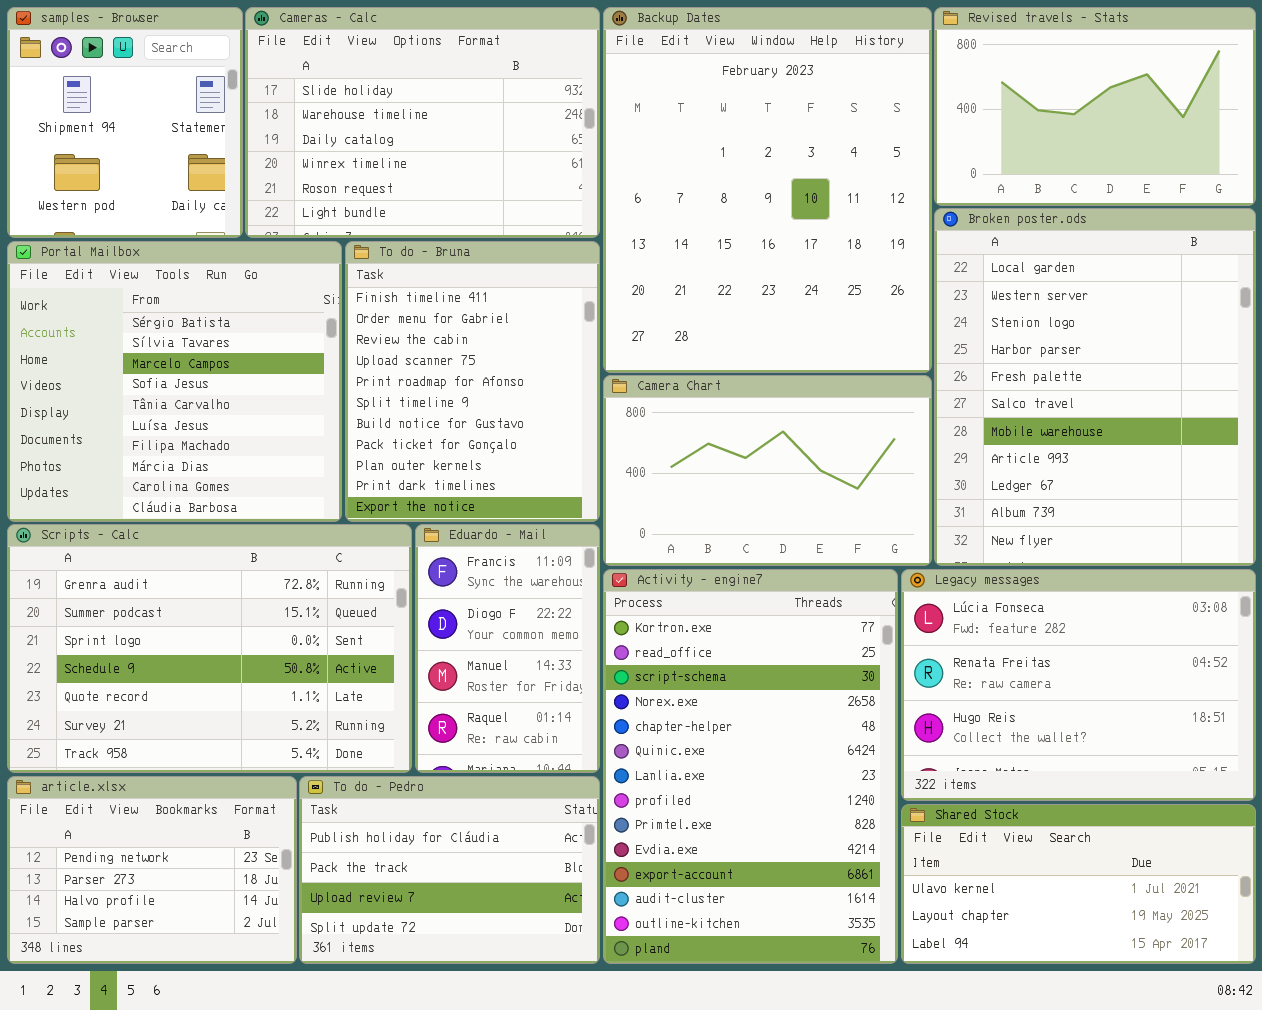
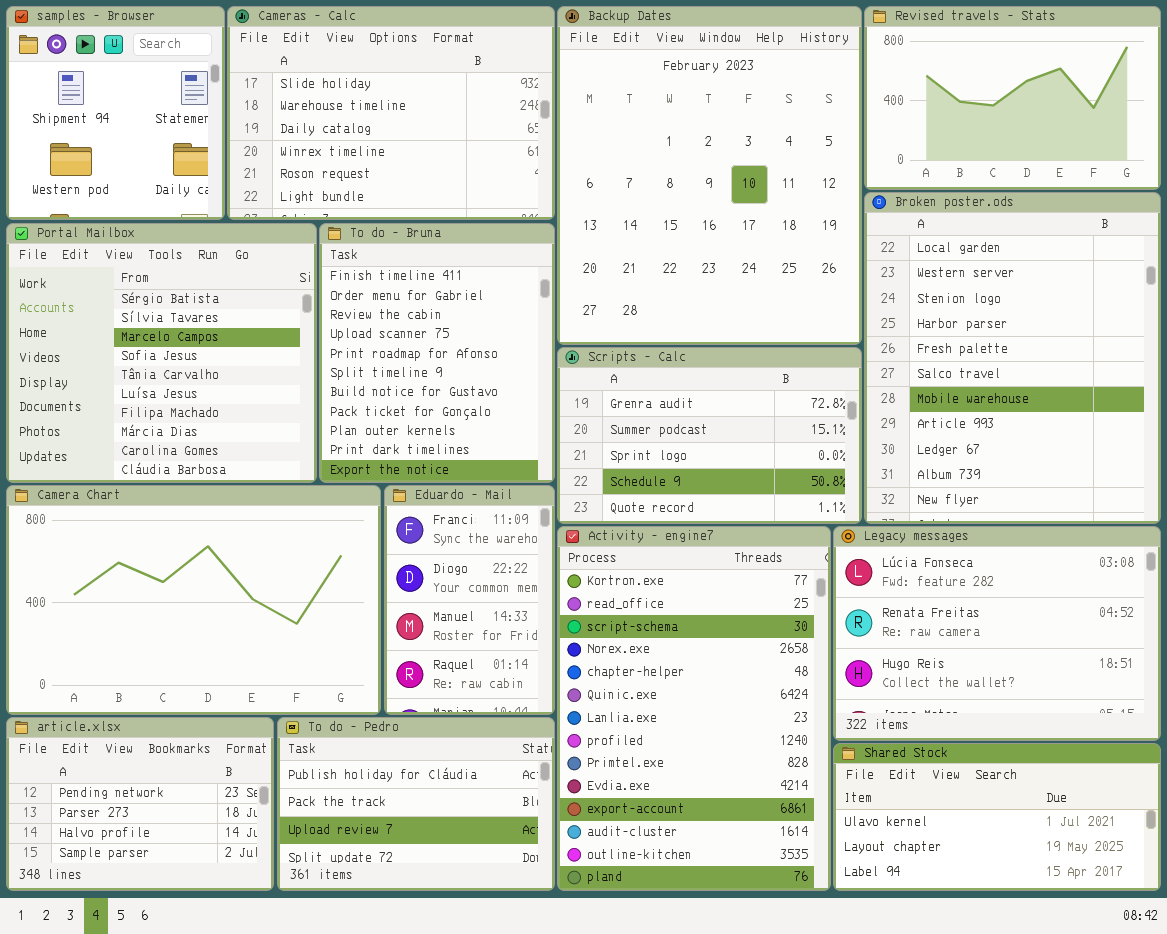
Camera Chart: [603,375,932,566] -> [6,485,381,715], moved, resized
Scripts - Calc: [7,524,412,773] -> [557,347,862,524], moved, resized

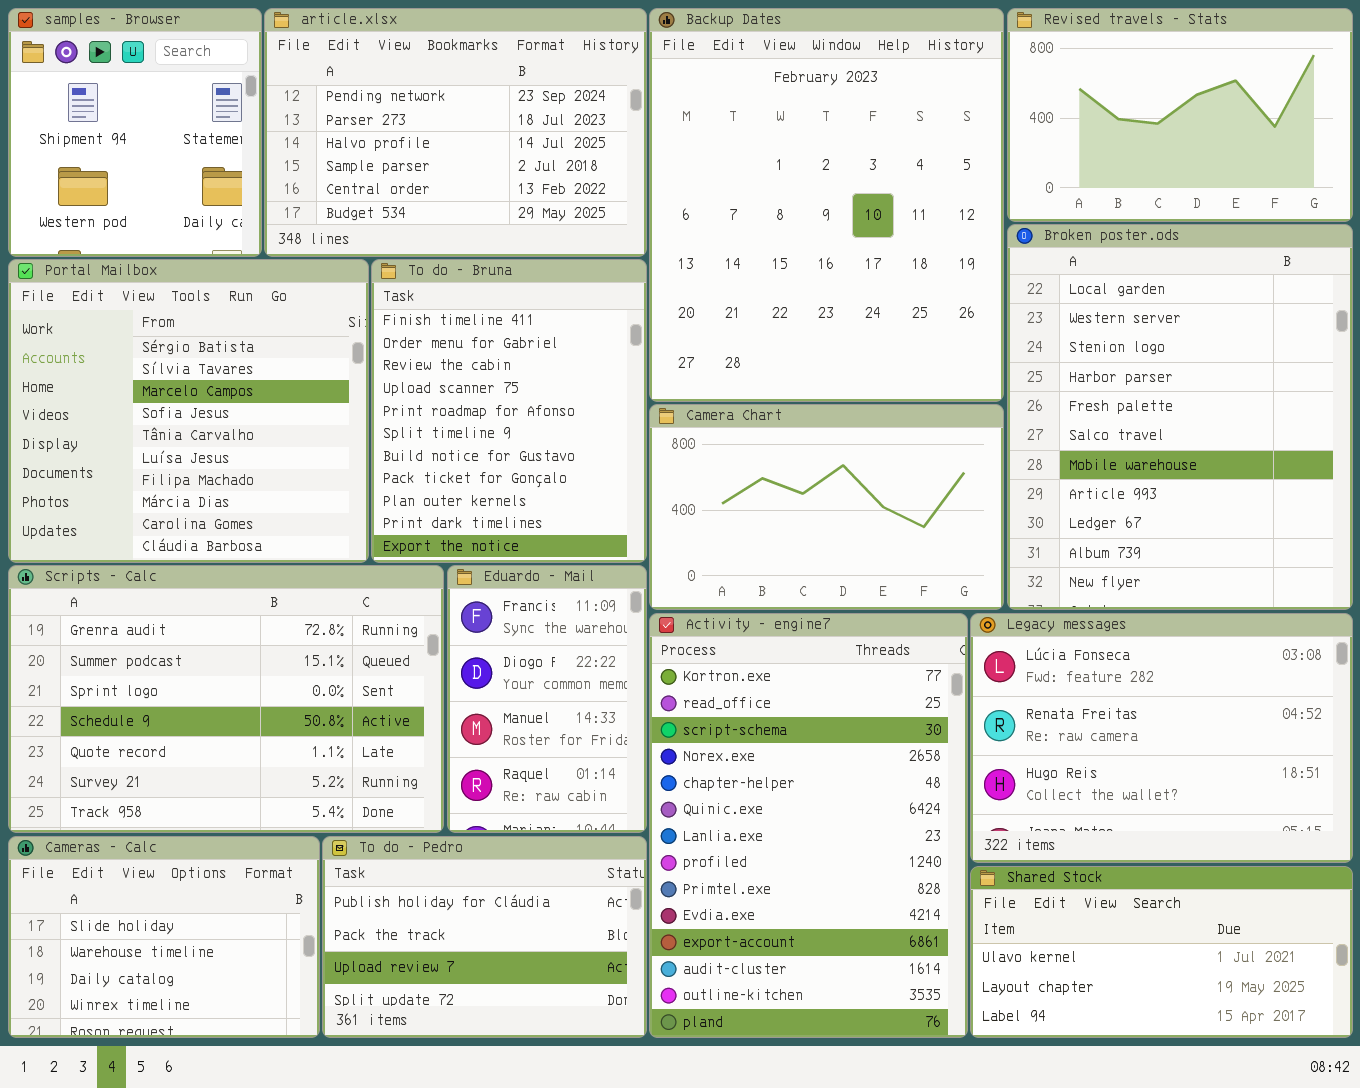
Cameras - Calc: [227,6,555,220] -> [8,836,320,1038], moved, resized
Scripts - Calc: [557,347,862,524] -> [8,565,444,833], moved, resized
Camera Chart: [6,485,381,715] -> [649,404,1004,610], moved, resized
article.xlsx: [6,717,274,891] -> [264,8,647,257], moved, resized

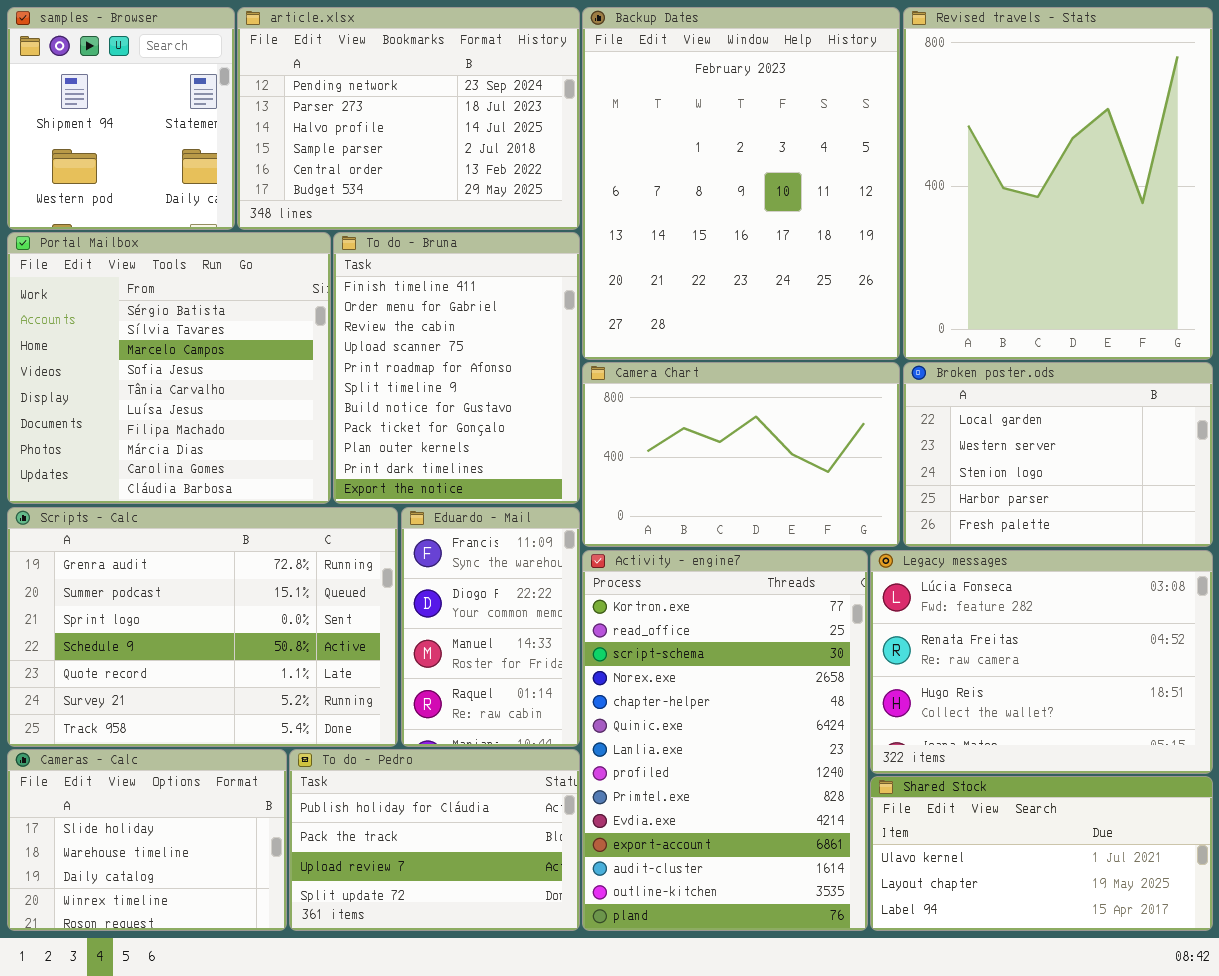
Revised travels - Stats: [1007,8,1353,222] -> [903,7,1213,360], resized
Broken poster.ods: [1007,224,1353,610] -> [903,362,1213,547], resized

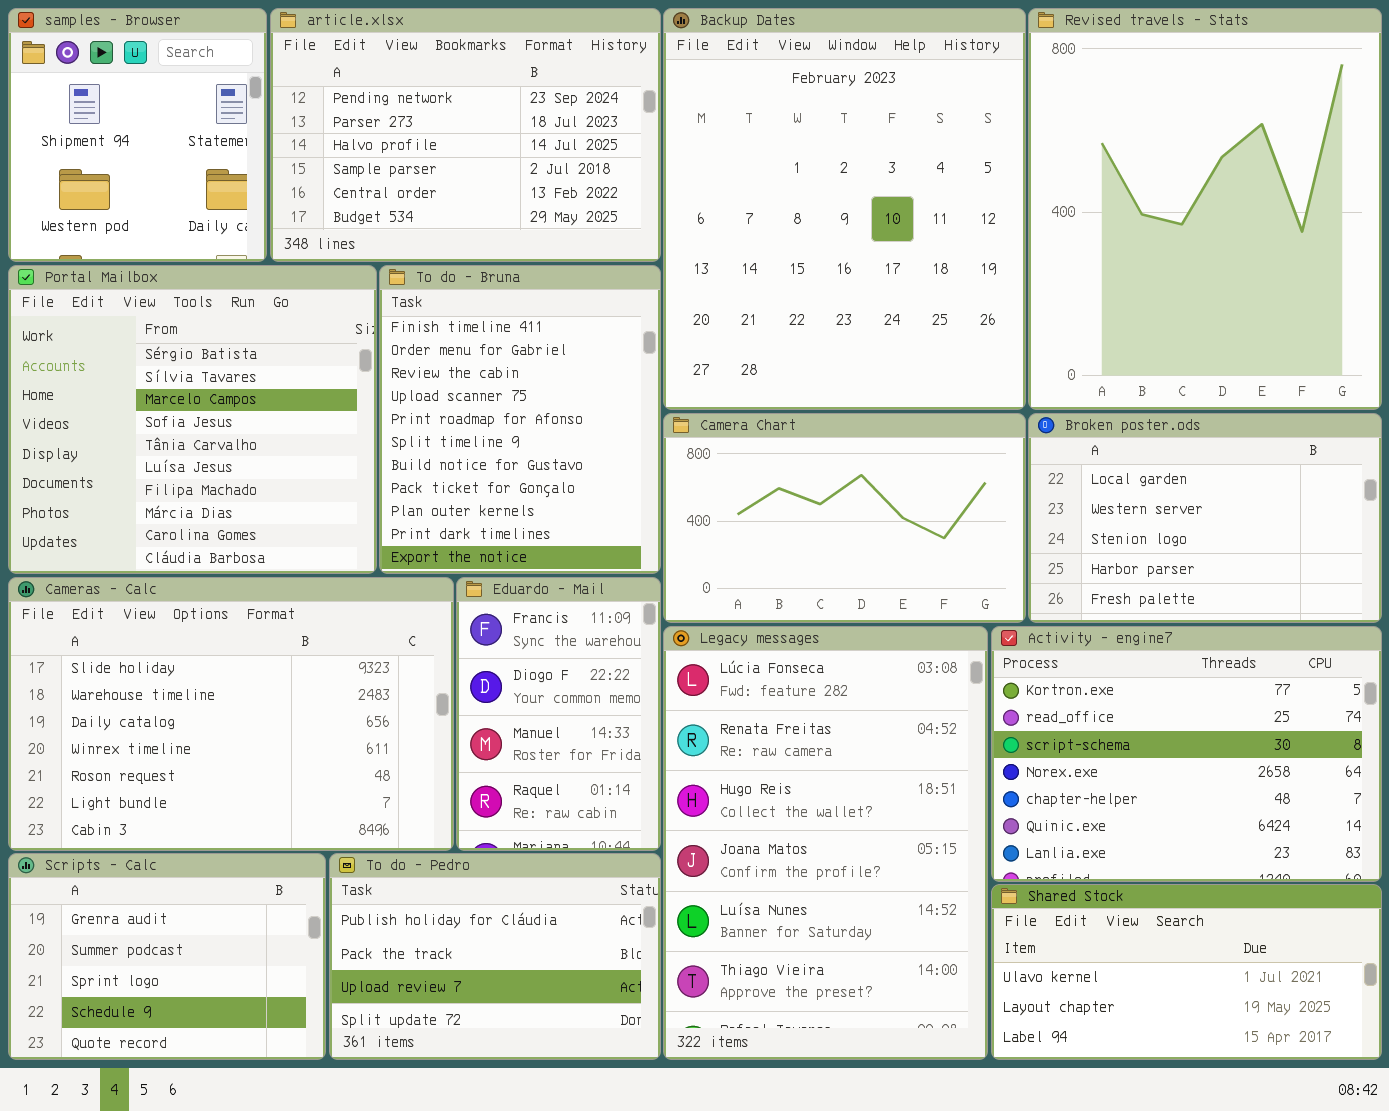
Scripts - Calc: [7,507,398,747] -> [8,853,326,1060], moved, resized
Activity - engine7: [582,550,868,931] -> [991,626,1382,882], moved, resized
Legacy messages: [870,550,1213,774] -> [663,626,988,1060], moved, resized
Cameras - Calc: [7,749,287,931] -> [8,577,454,851], moved, resized

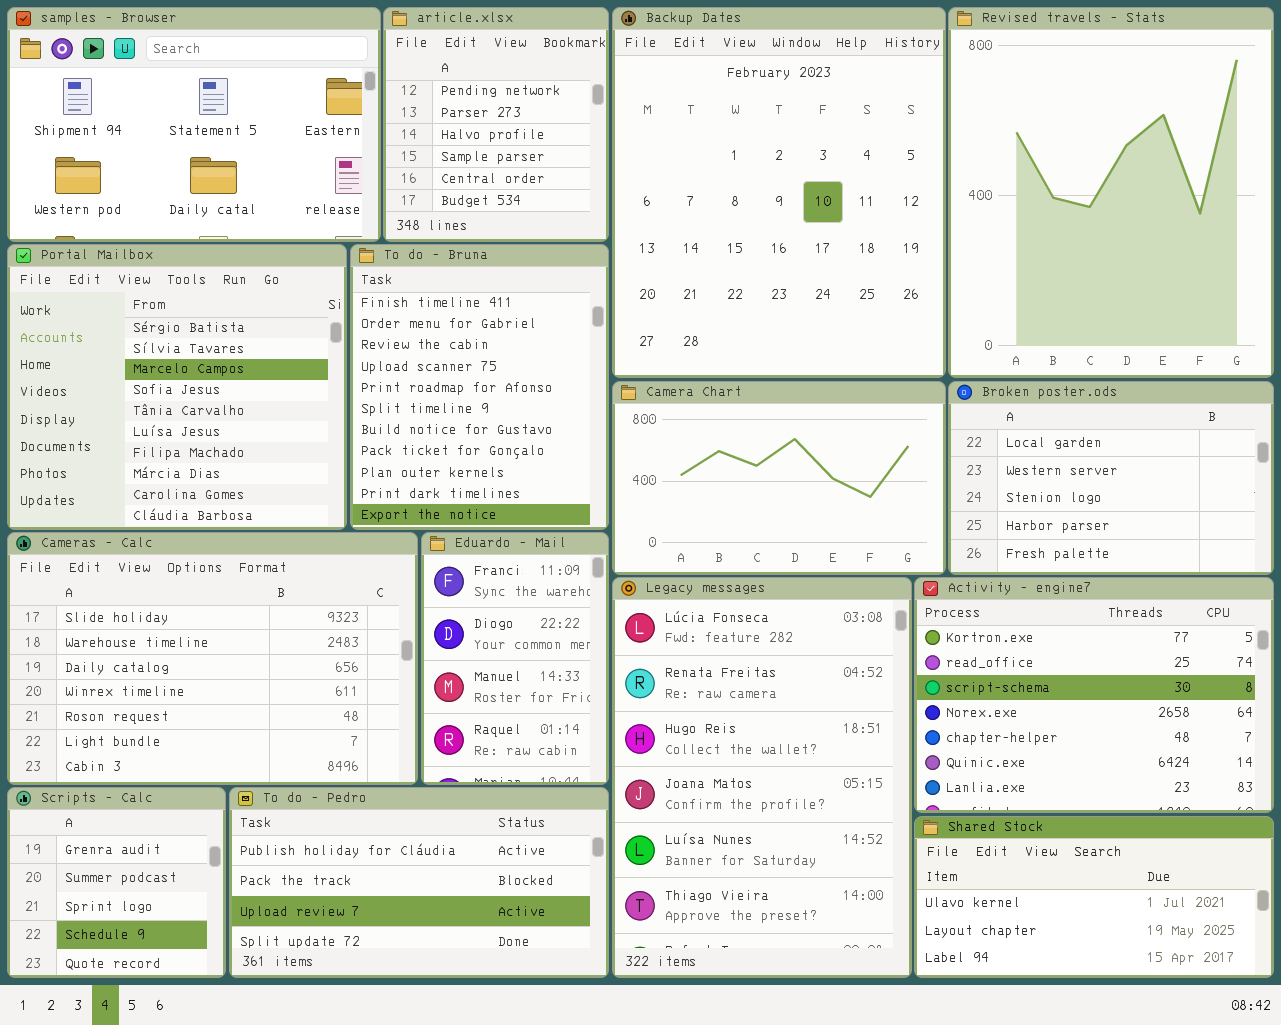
samples - Browser: [8,8,267,262] -> [7,7,381,242], resized
article.xlsx: [270,8,661,262] -> [383,7,609,242], resized
Scripts - Calc: [8,853,326,1060] -> [7,787,226,978], resized
To do - Pedro: [329,853,661,1060] -> [229,787,609,978], resized

